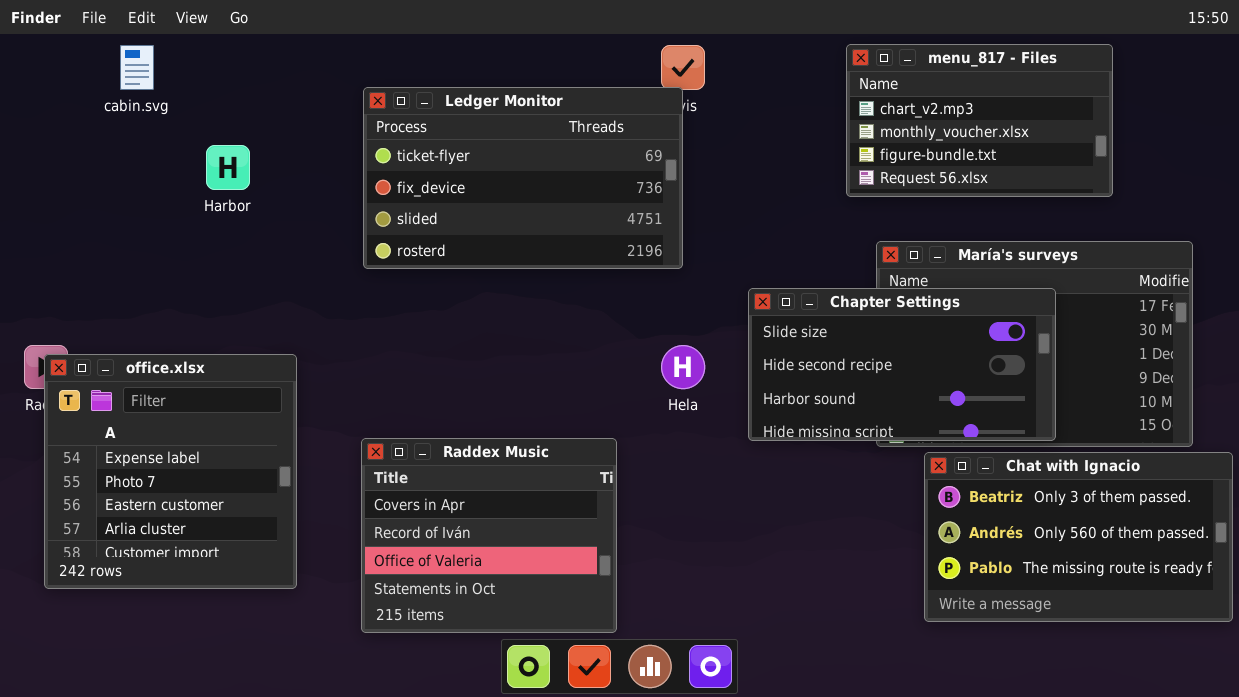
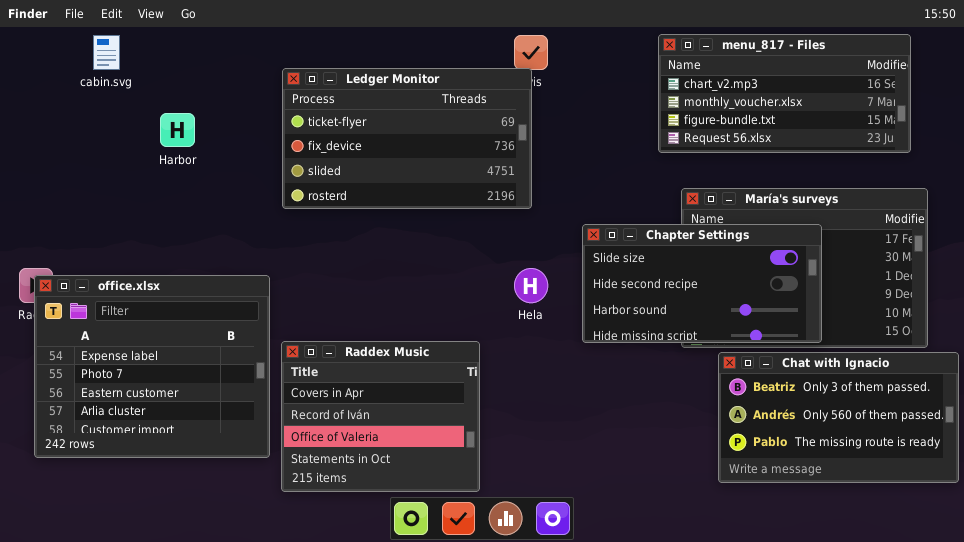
menu_817 - Files: [846,44,1113,197] -> [658,34,911,153], resized
office.xlsx: [44,354,297,589] -> [34,275,270,458], resized

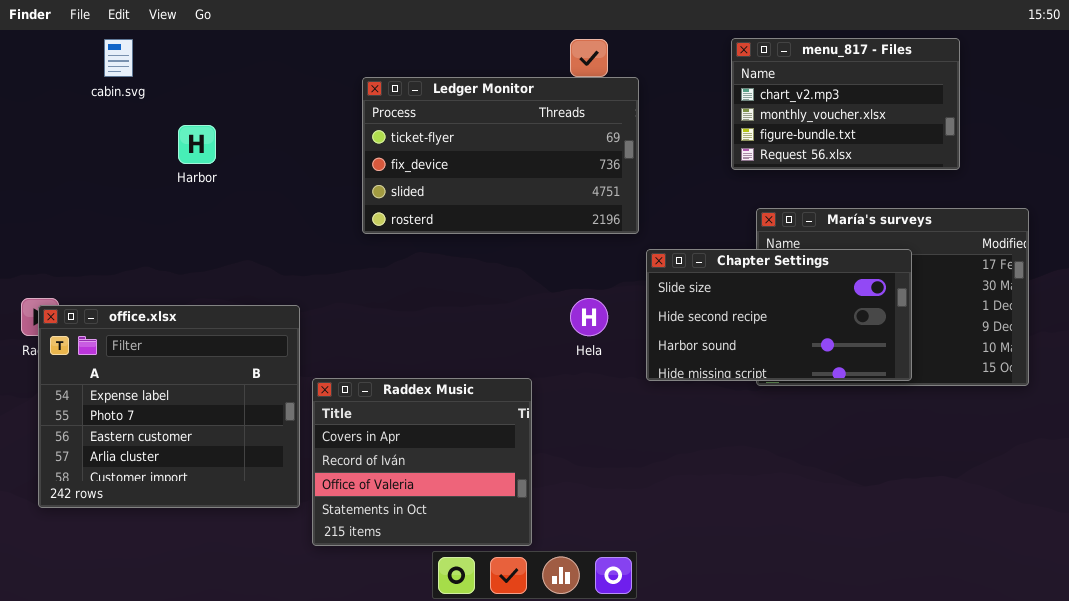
menu_817 - Files: [658,34,911,153] -> [731,38,960,170], resized
Ledger Monitor: [282,68,532,209] -> [362,77,639,234], moved
Chat with Ignacio: [718,352,959,483] -> none, closed

